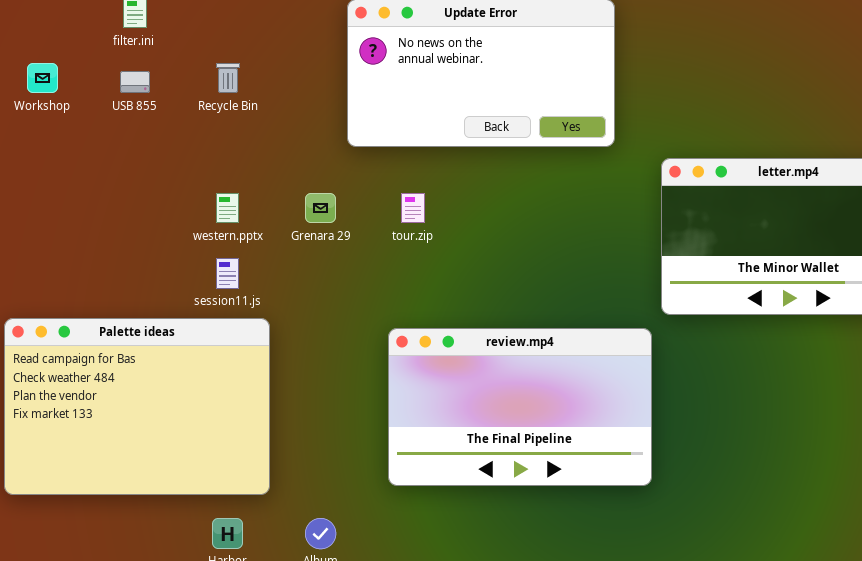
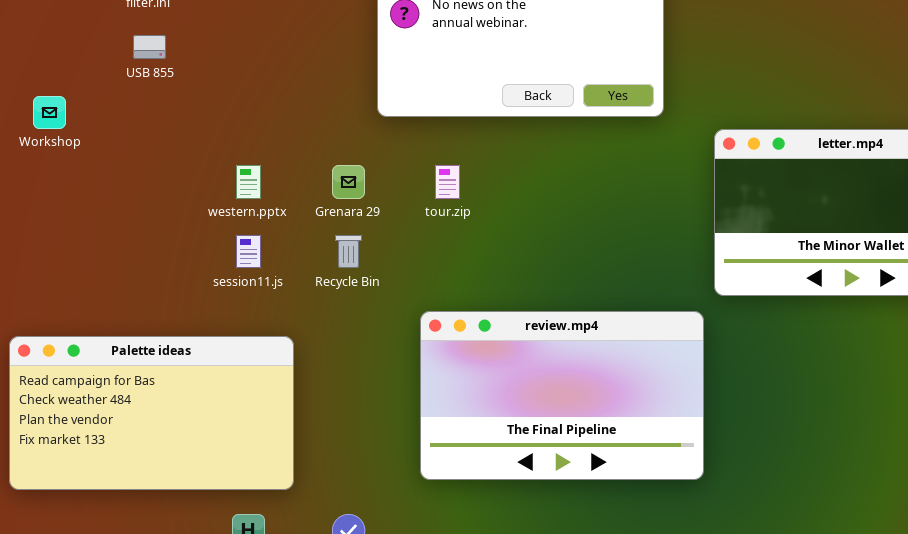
Workshop: [27,63,58,93] -> [33,96,66,129], moved
Recycle Bin: [216,63,240,93] -> [335,235,362,268], moved
Palette ideas: [4,318,270,495] -> [9,336,294,490], resized

